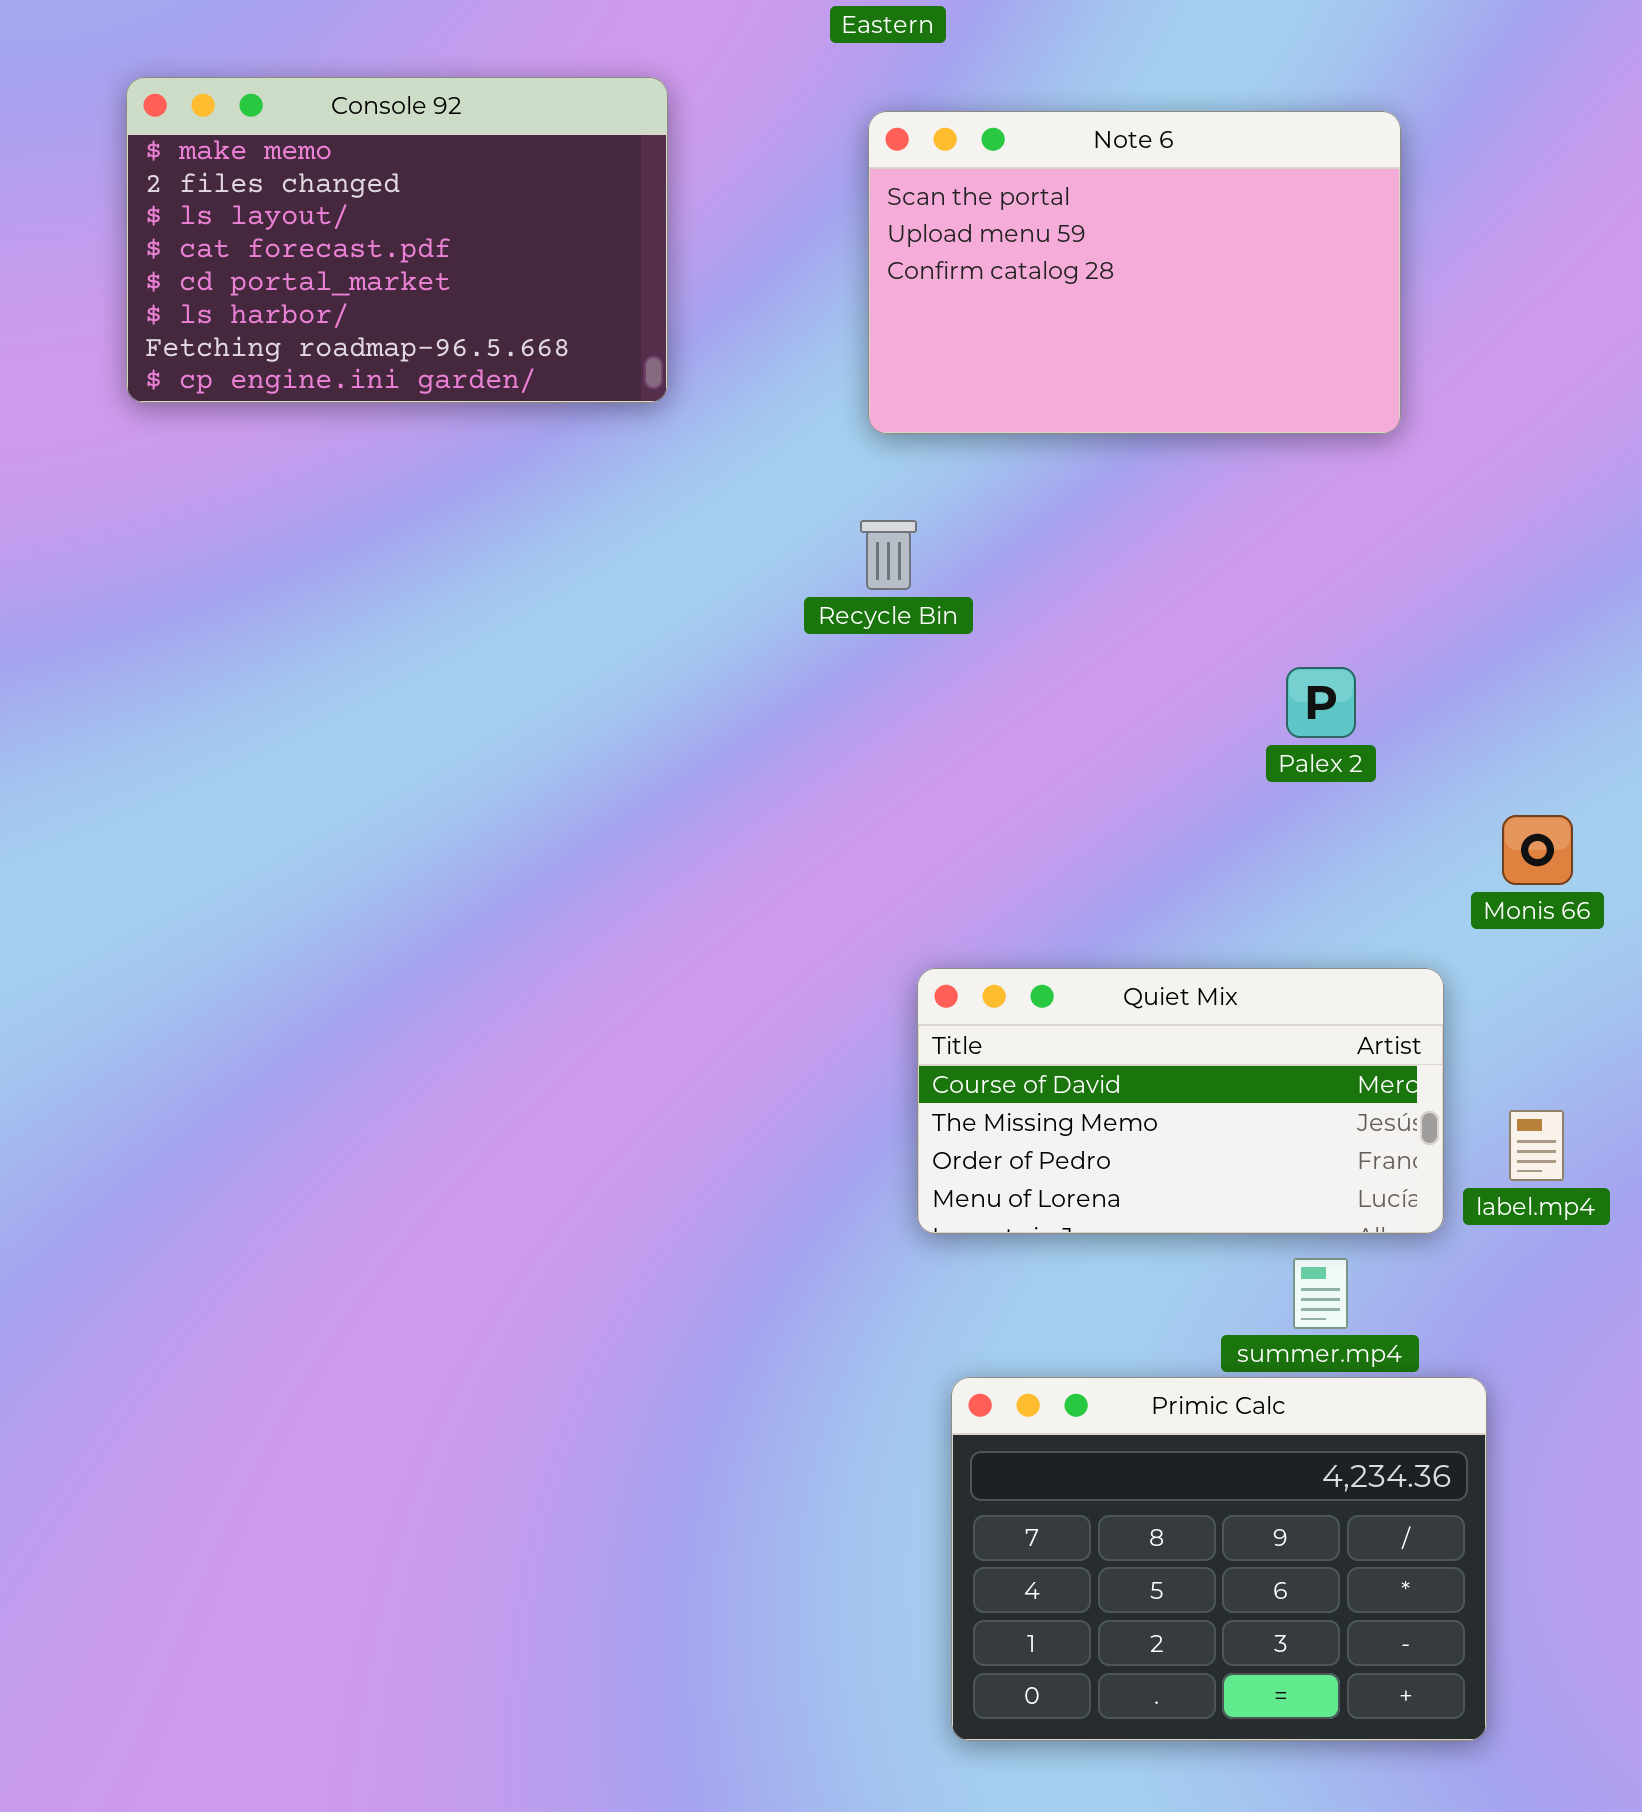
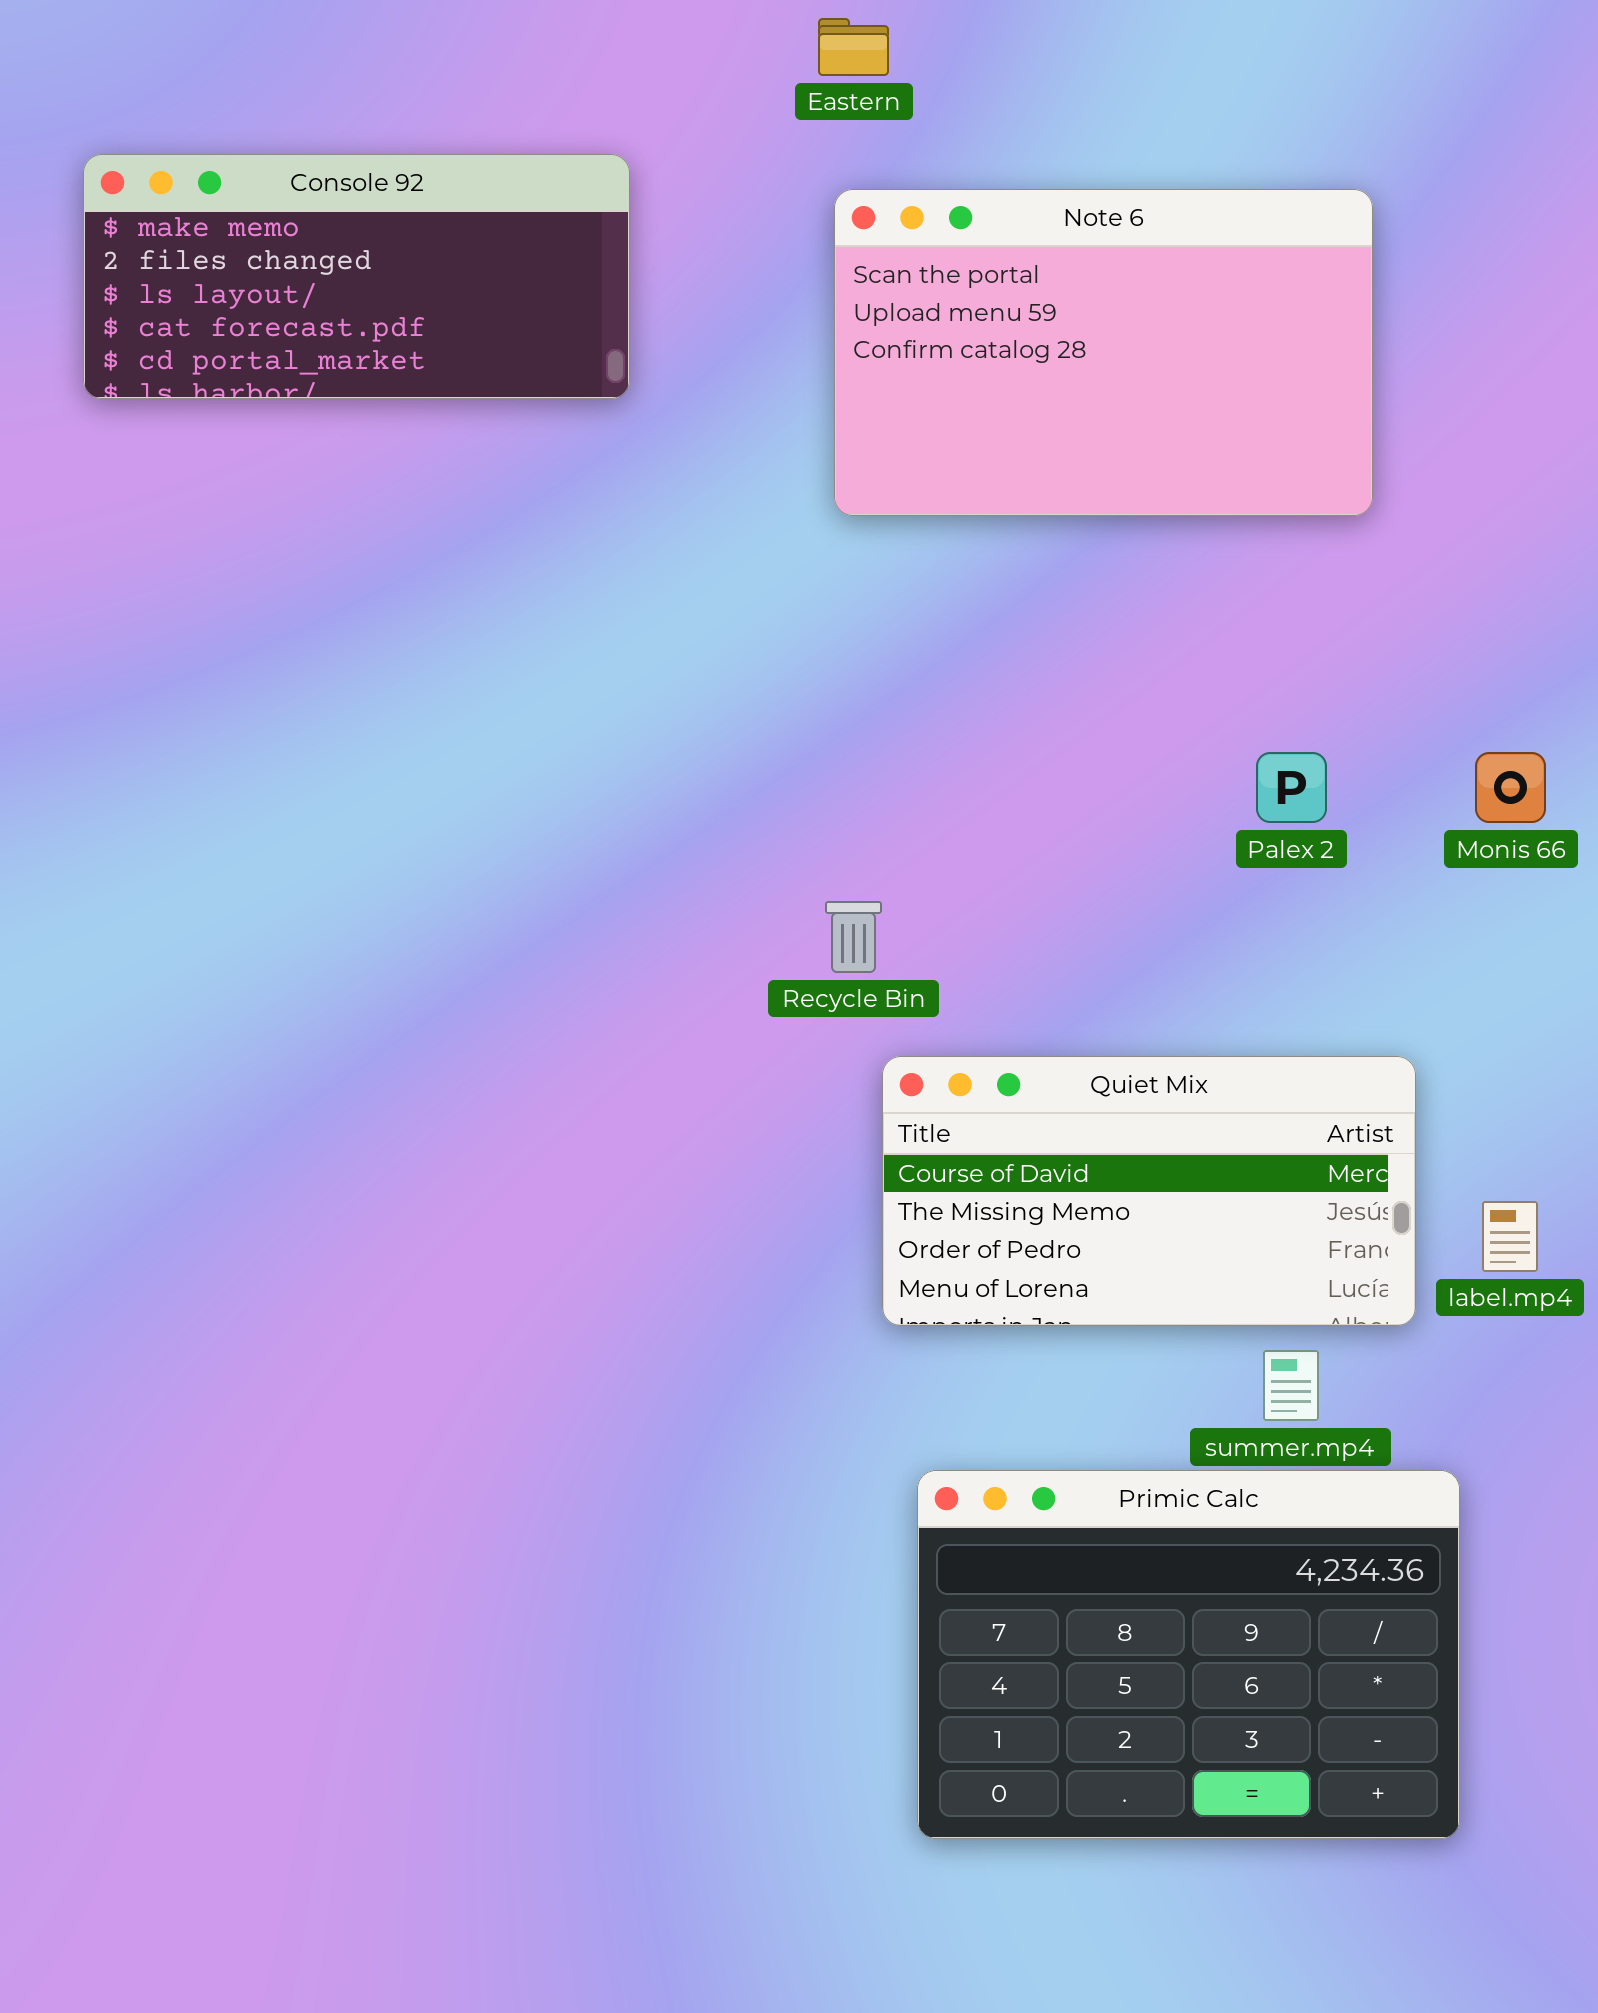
Console 92: [126,77,668,403] -> [83,154,630,399], resized
Recycle Bin: [860,520,917,590] -> [825,901,882,973], moved
Monis 66: [1502,815,1573,885] -> [1475,752,1546,823], moved

